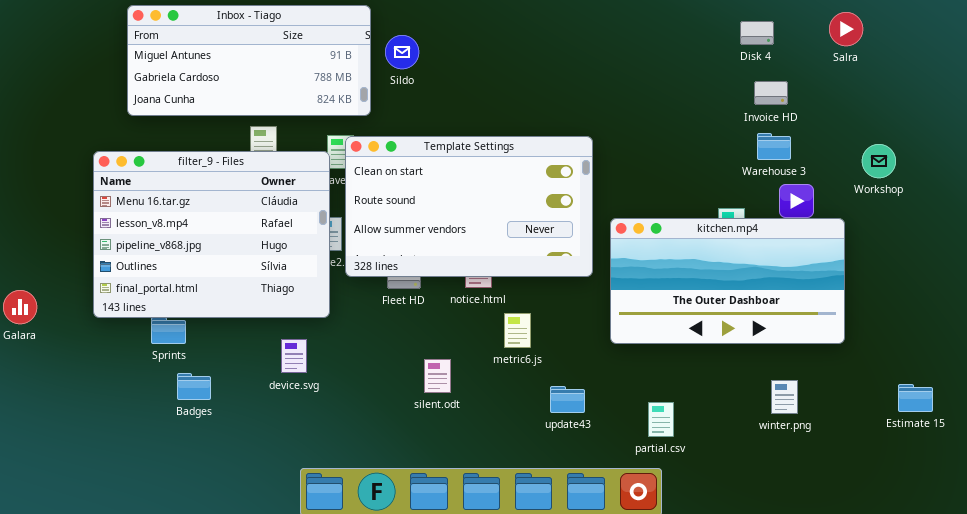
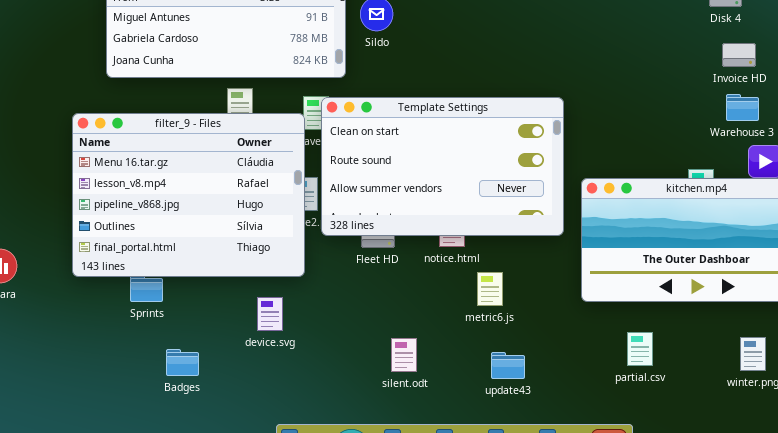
silent.odt: [424,359,451,393] -> [391,338,417,372], moved
Badges: [177,373,211,400] -> [166,349,199,376], moved
update43: [550,386,585,413] -> [491,352,525,379], moved
partial.csv: [648,402,674,437] -> [627,332,653,366], moved

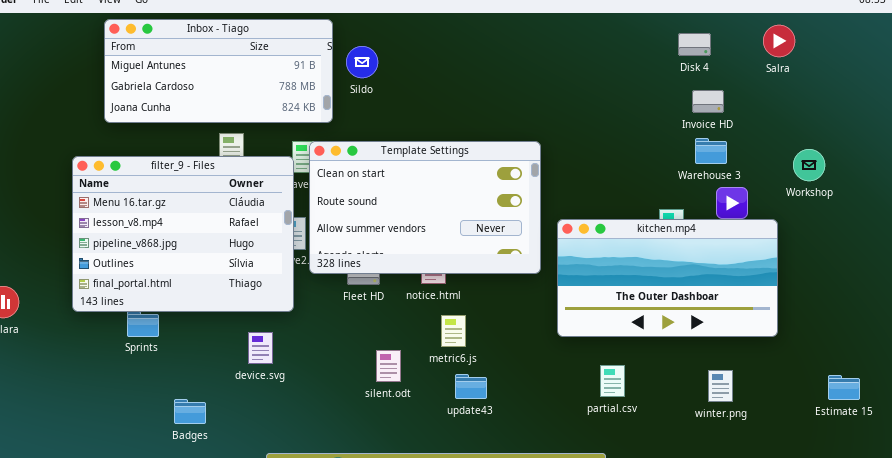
metric6.js: [477,272,503,306] -> [441,315,466,347], moved
silent.odt: [391,338,417,372] -> [376,350,401,382], moved
Badges: [166,349,199,376] -> [174,399,206,424], moved
update43: [491,352,525,379] -> [455,374,487,399], moved

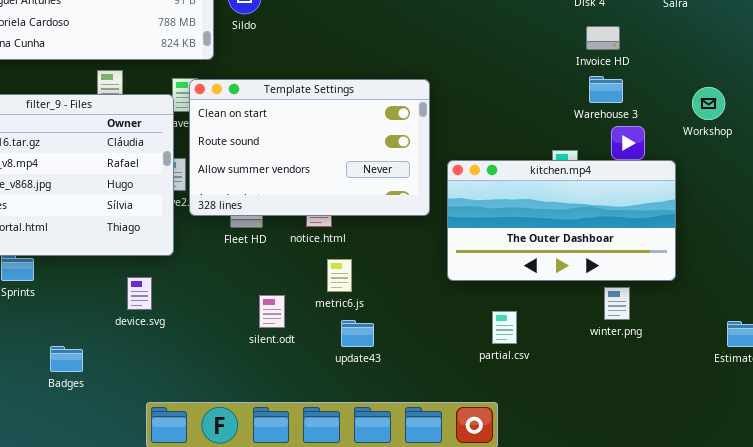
winter.png: [708,370,733,402] -> [604,287,630,320], moved

